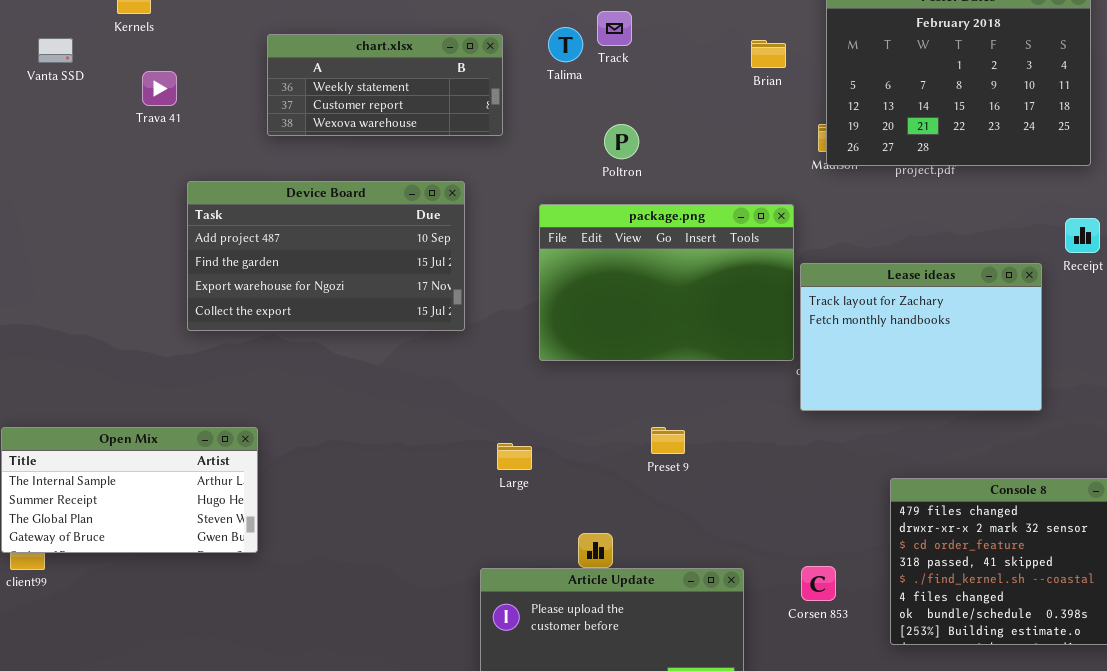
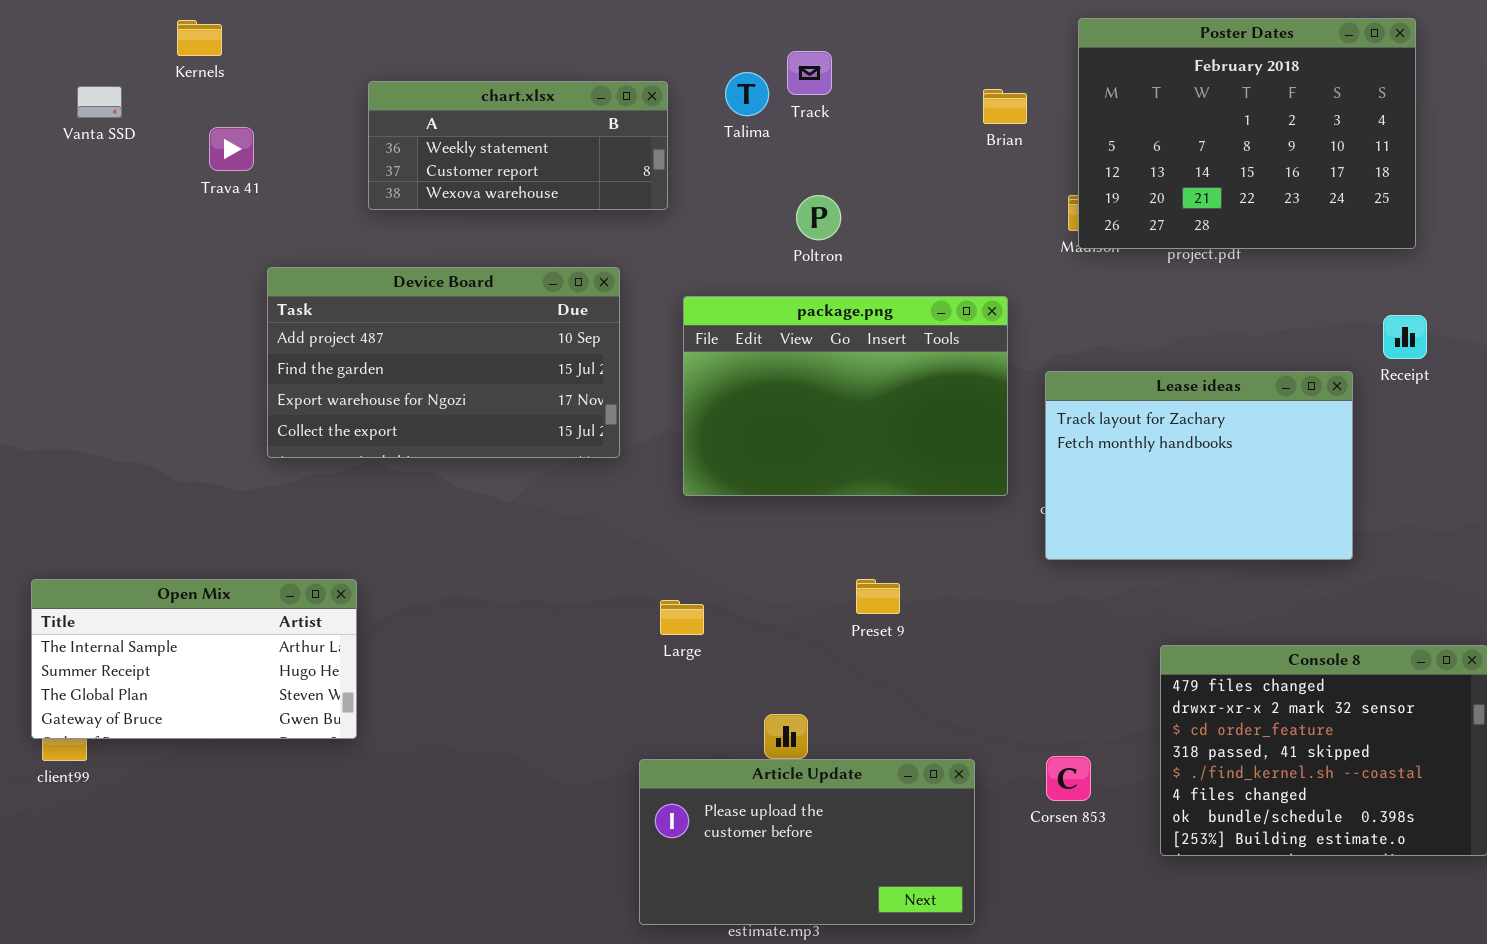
package.png: [539,204,794,361] -> [683,296,1008,496], moved

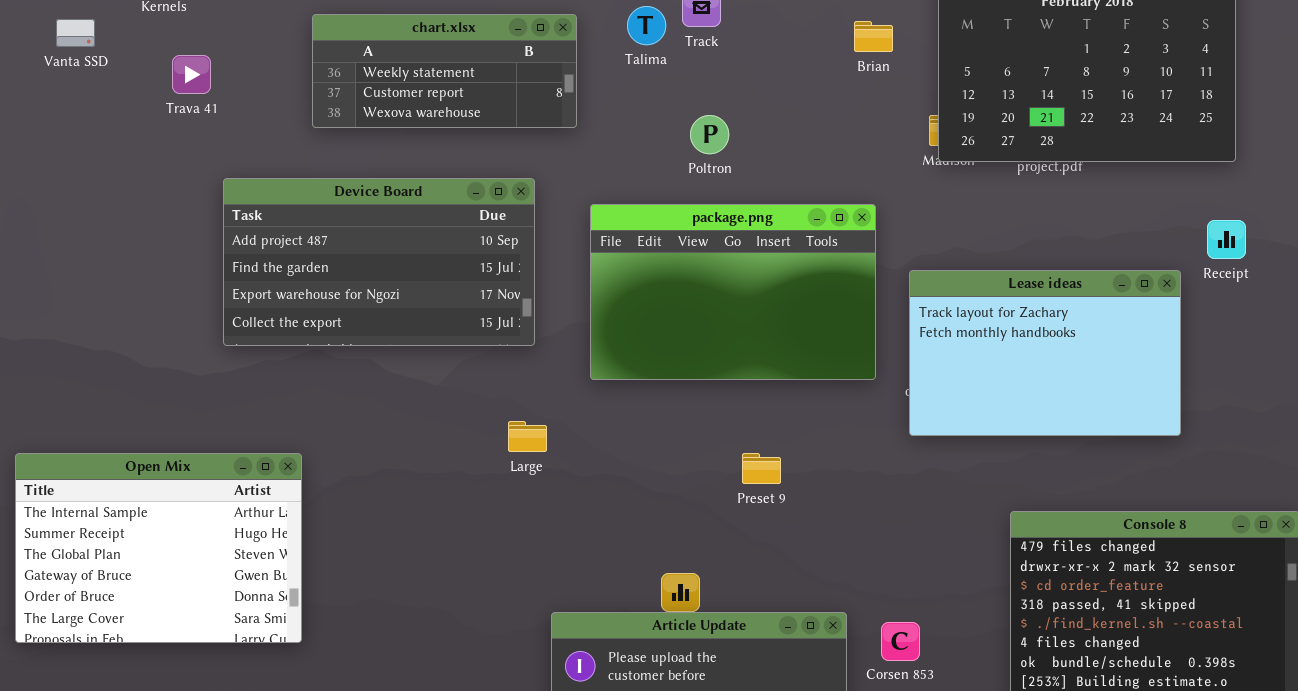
Open Mix: [31,579,357,739] -> [15,453,302,643], resized
Large: [660,600,704,635] -> [508,421,547,452], moved
Corsen 853: [1046,756,1091,801] -> [881,622,920,661], moved

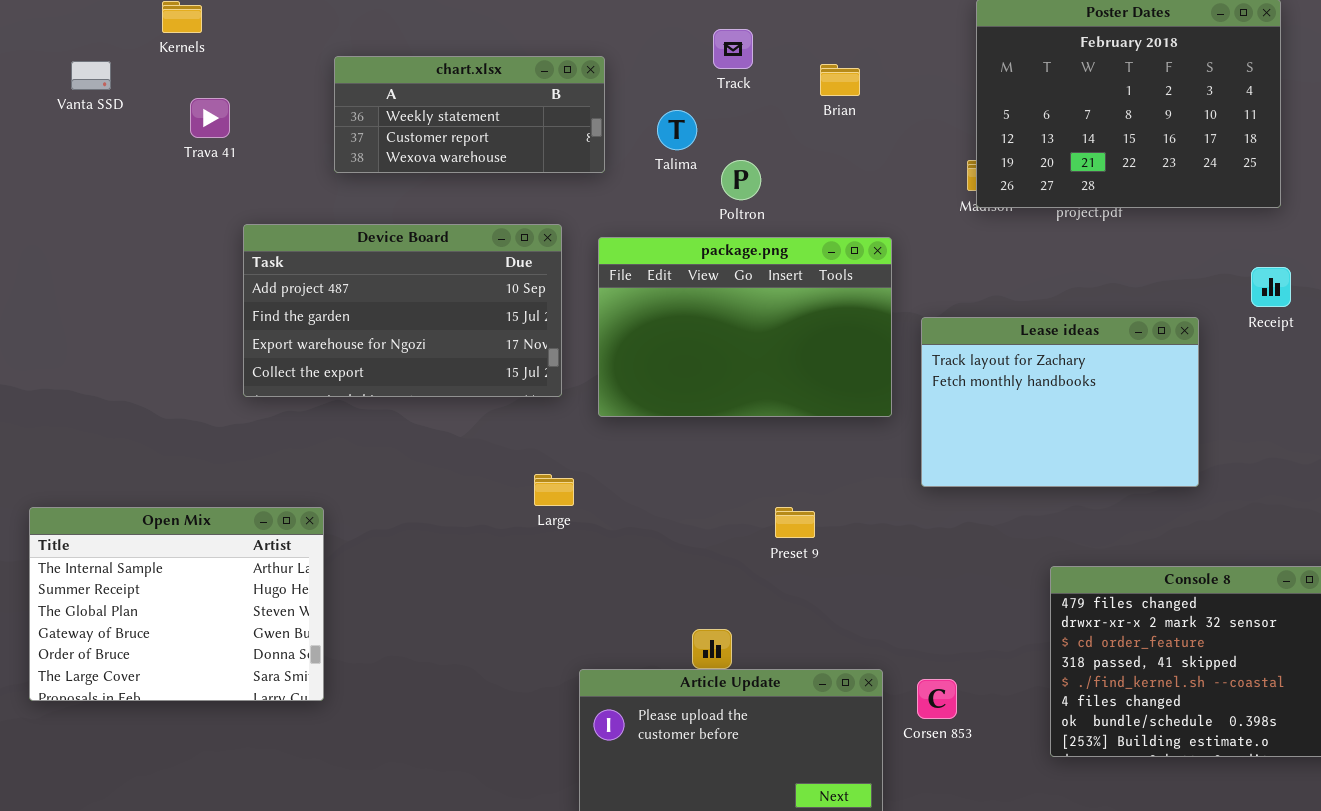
Talima: [627,6,666,45] -> [657,110,697,150], moved
Brian: [854,21,893,52] -> [820,64,860,96], moved
package.png: [590,204,876,380] -> [598,237,892,417], moved
Lease ideas: [909,270,1181,436] -> [921,317,1199,487], moved

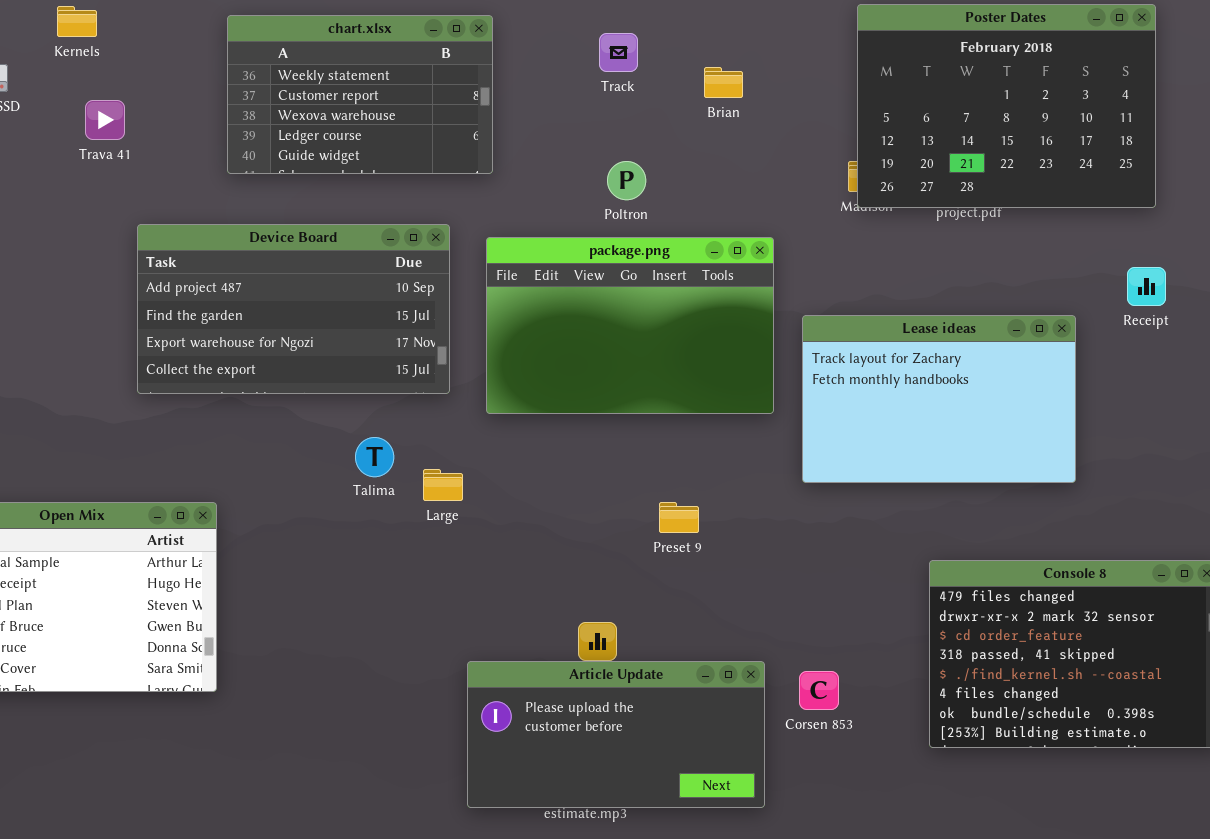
chart.xlsx: [334,56,605,173] -> [227,15,493,174], resized
Talima: [657,110,697,150] -> [355,437,394,477], moved

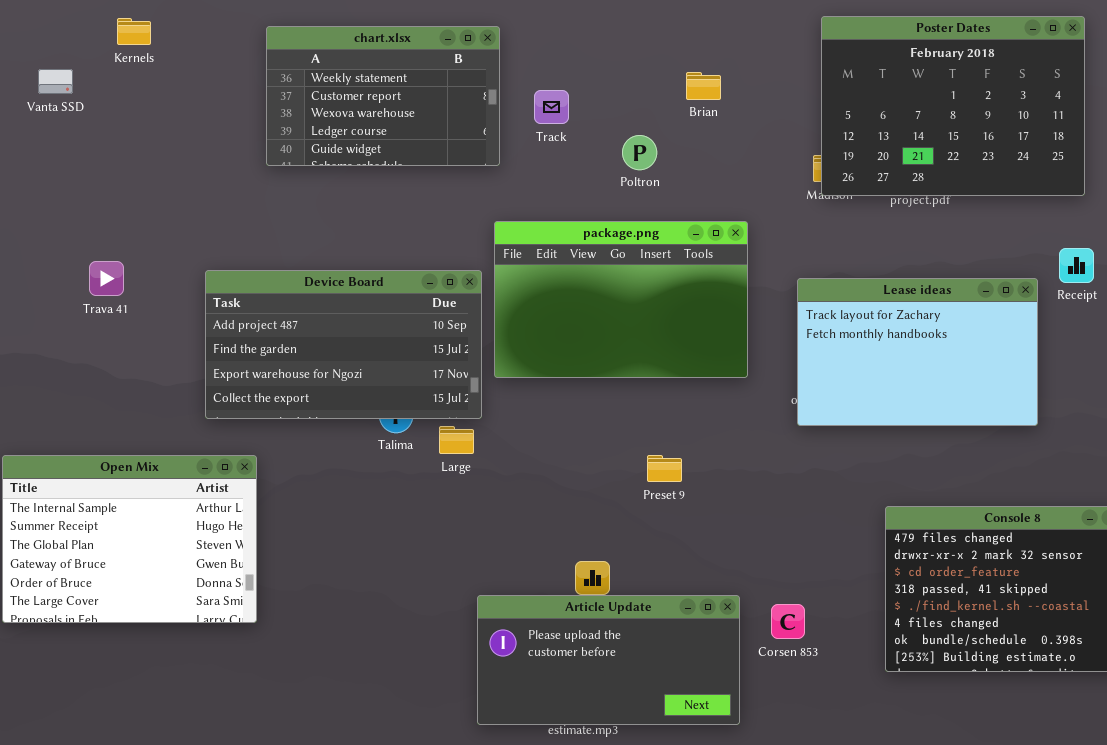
Track: [599,33,638,72] -> [534,90,569,124], moved
Trava 41: [85,100,125,140] -> [89,261,124,296], moved
Poltron: [607,161,646,200] -> [622,135,657,170], moved
Device Board: [137,224,450,394] -> [205,270,482,419], moved
Lease ideas: [802,315,1076,483] -> [797,278,1038,426], moved

